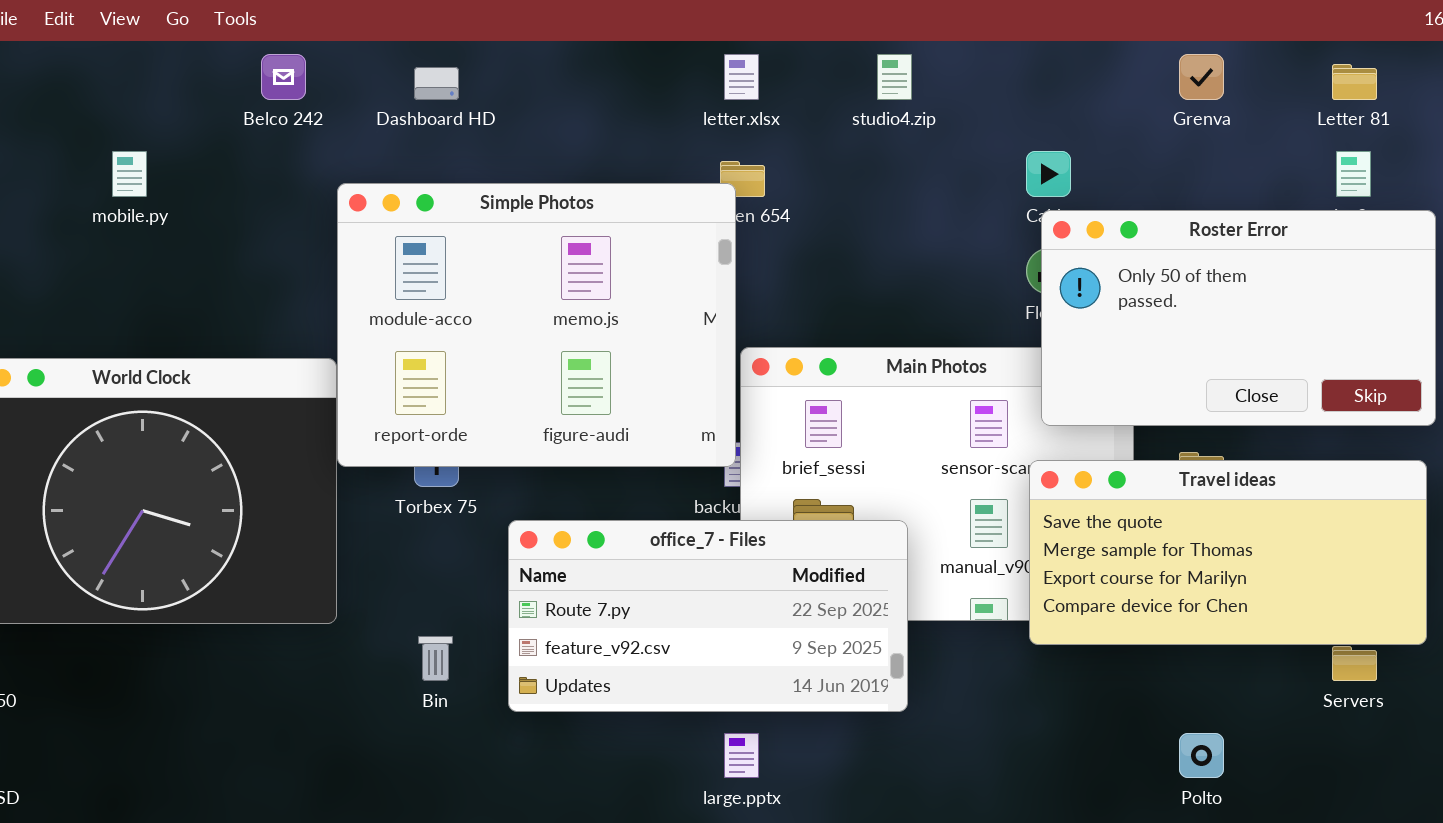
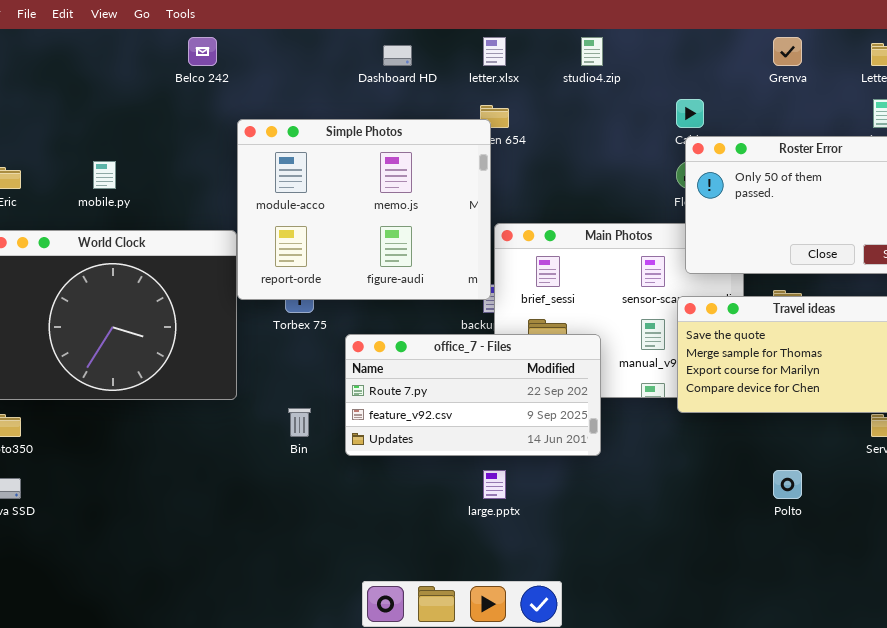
Dashboard HD: [414,67,459,100] -> [383,45,412,66], moved
mobile.py: [112,151,147,197] -> [93,161,116,189], moved

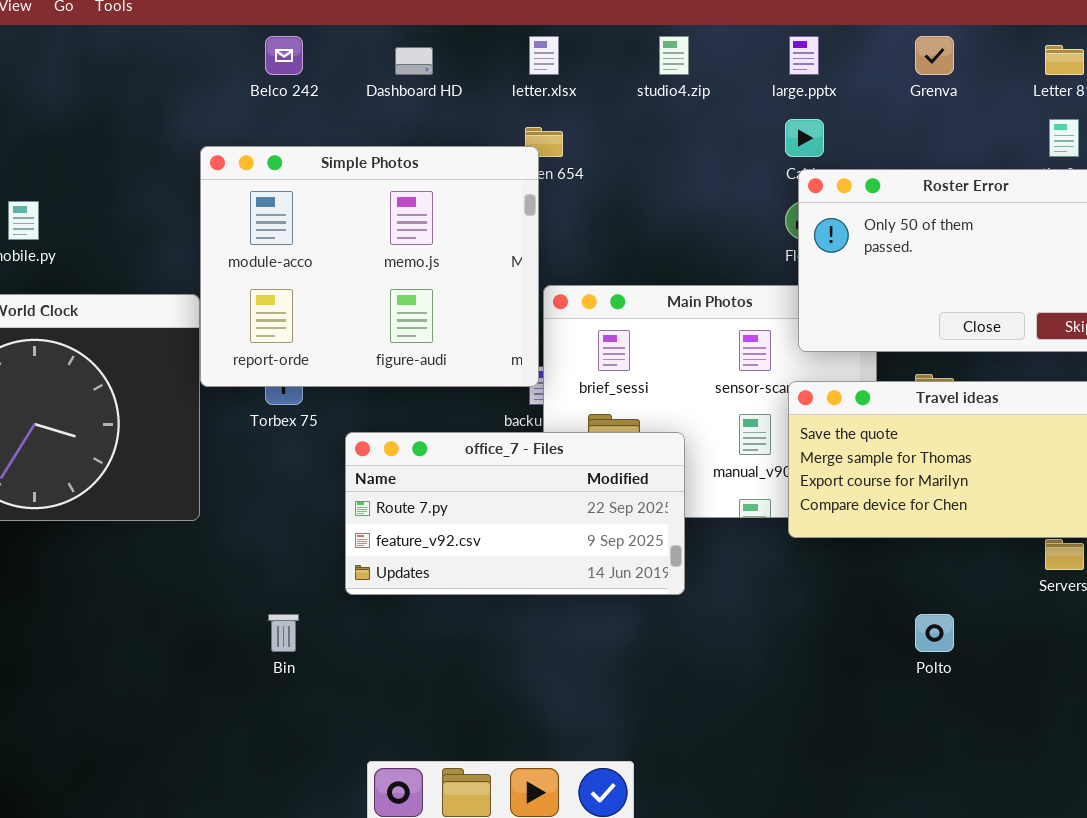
Belco 242: [188,37,217,66] -> [265,36,303,75], moved
Bin: [288,408,311,437] -> [268,614,299,652], moved
large.pptx: [483,470,506,499] -> [789,36,819,75], moved

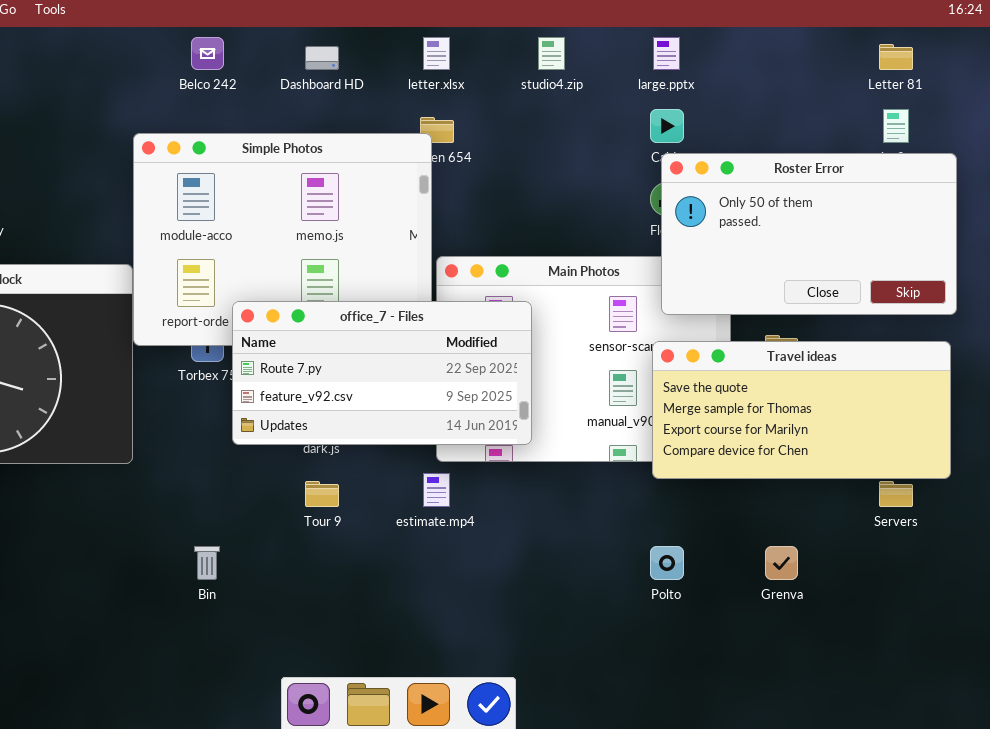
Grenva: [915,36,954,75] -> [765,546,798,580], moved
office_7 - Files: [345,432,685,595] -> [232,301,532,445], moved
Polto: [915,614,954,652] -> [650,546,684,580], moved

